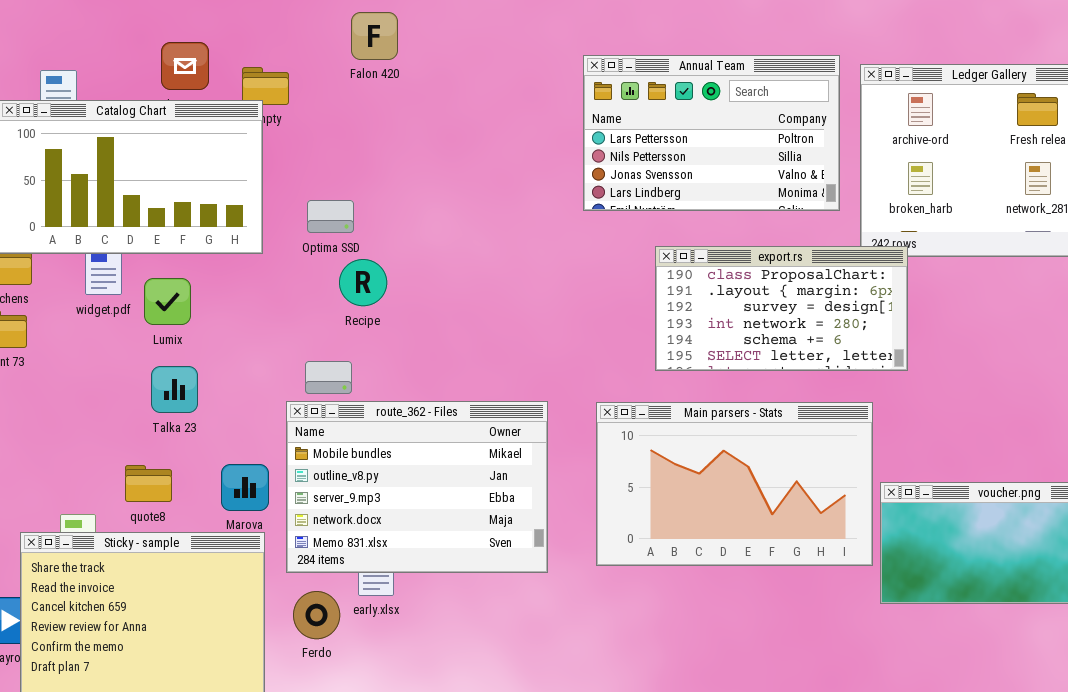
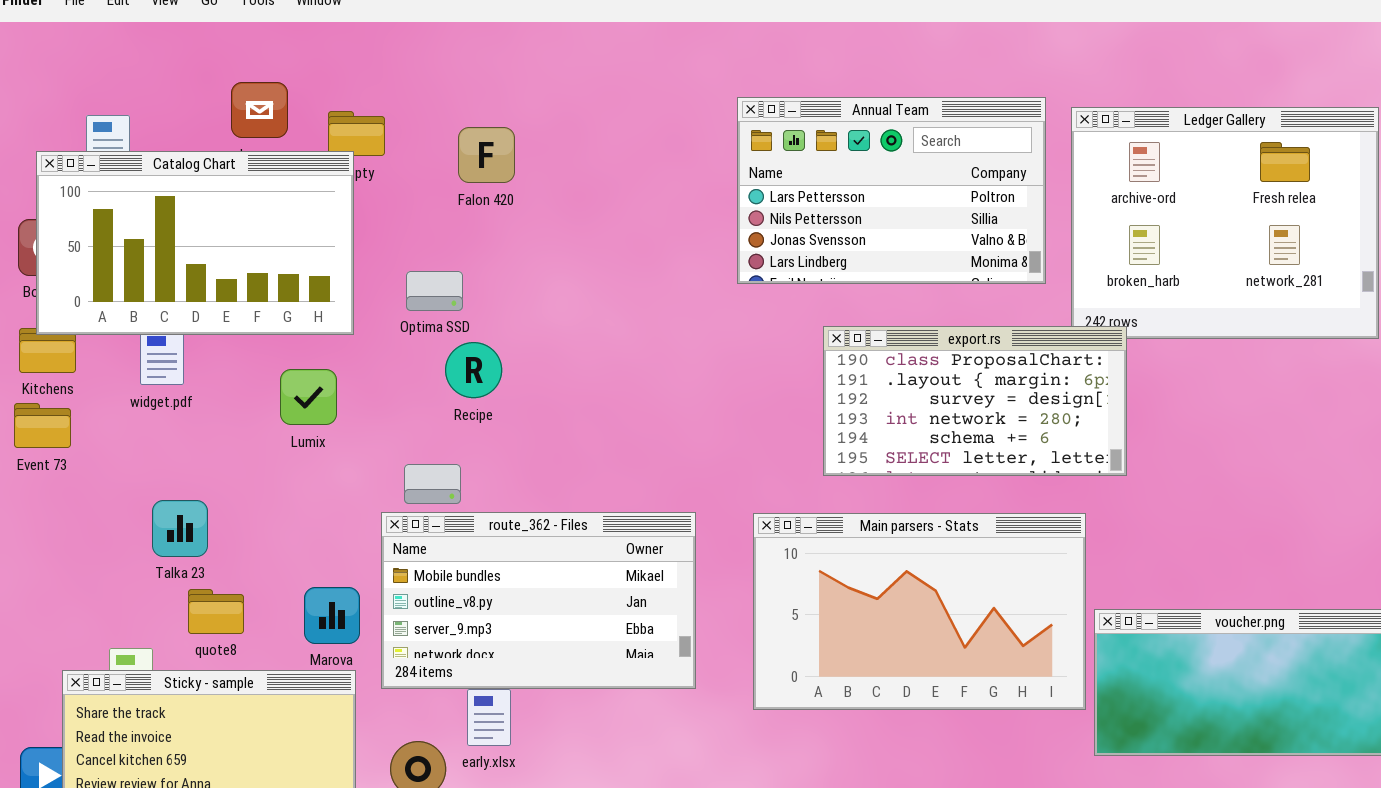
Falon 420: [351,12,398,60] -> [458,127,515,183], moved
Lumix: [144,278,191,325] -> [280,369,337,425], moved
Talka 23: [151,366,198,413] -> [152,500,208,557], moved
route_362 - Files: [286,401,548,573] -> [381,512,696,689], resized

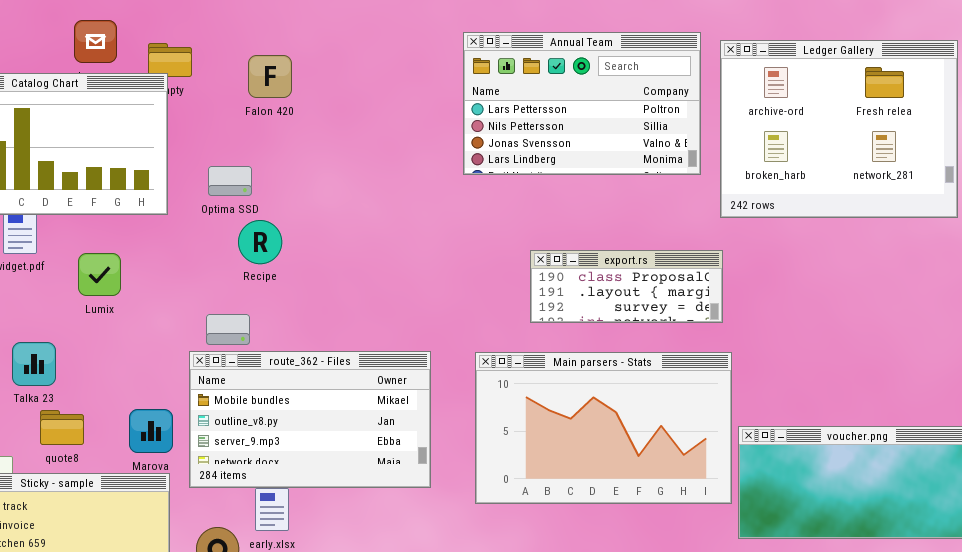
export.rs: [823,326,1127,476] -> [530,250,723,323], resized
Lumix: [280,369,337,425] -> [78,253,121,296], moved

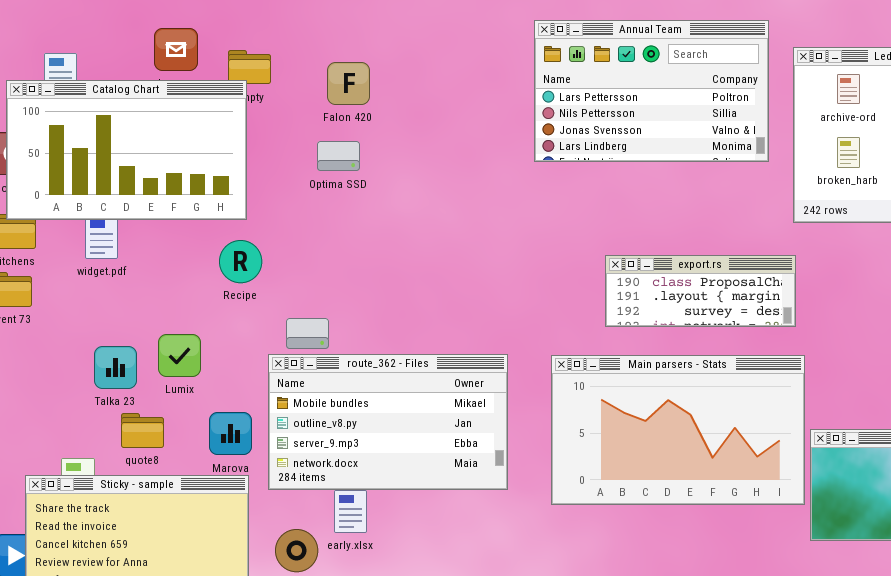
Annual Team: [463,32,701,175] -> [534,20,769,162], moved
Optima SSD: [208,166,252,196] -> [317,141,360,171], moved
Recipe: [238,220,282,264] -> [219,240,262,283], moved
Lumix: [78,253,121,296] -> [158,334,201,377], moved

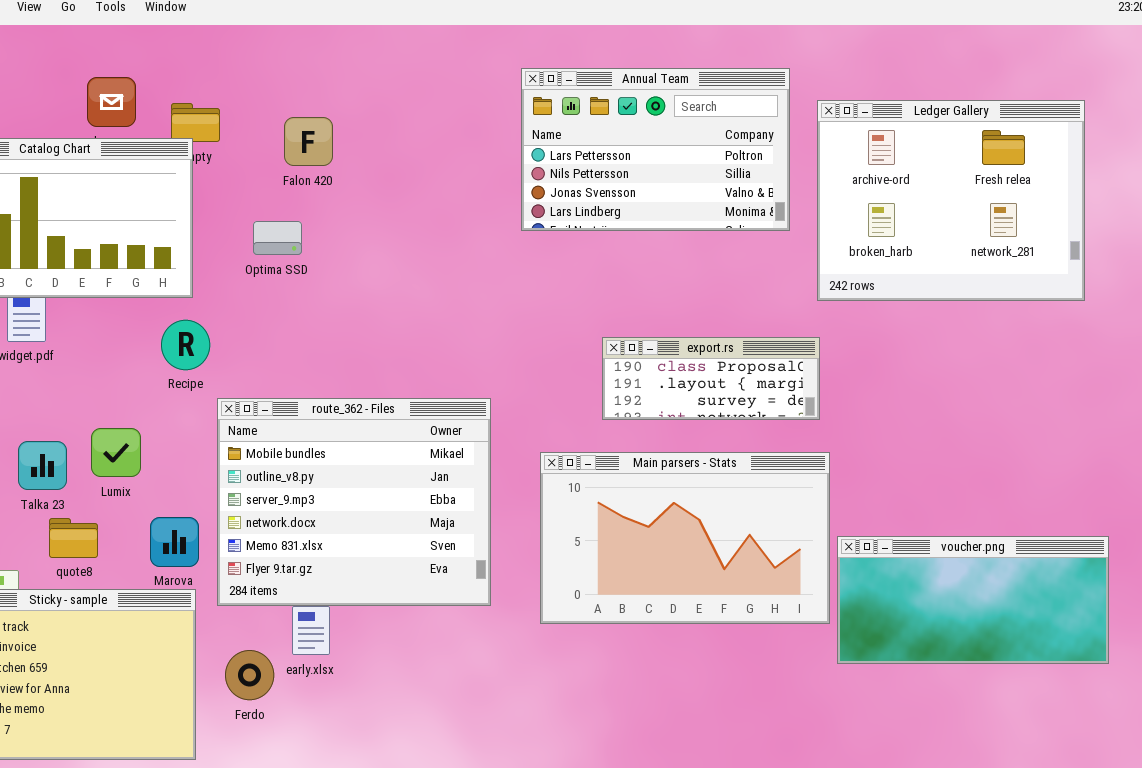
Optima SSD: [317,141,360,171] -> [253,221,302,255], moved
route_362 - Files: [268,354,508,490] -> [217,398,491,606], resized

